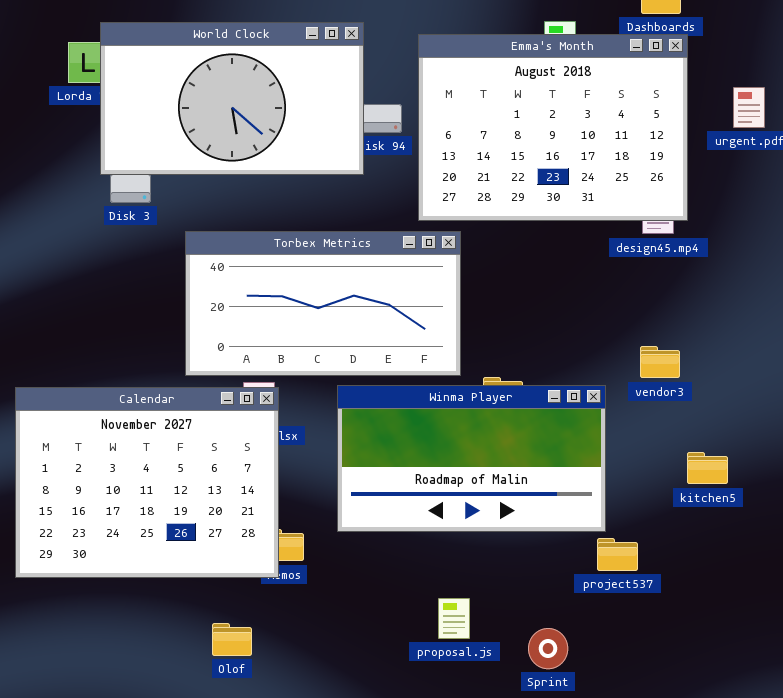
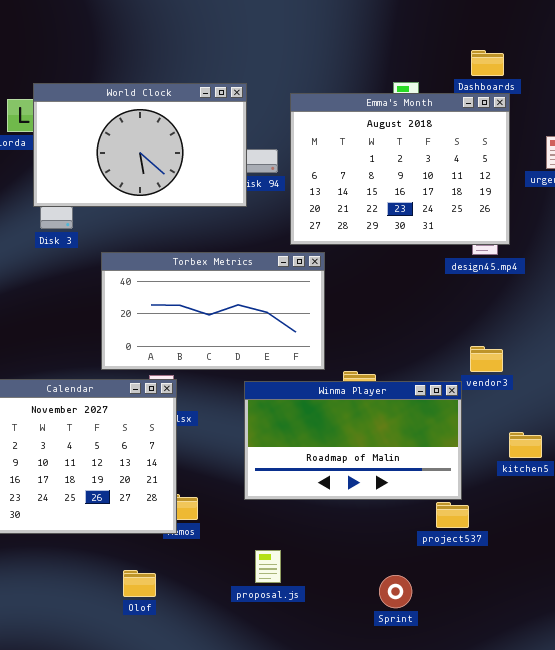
Winma Player: [337,385,606,532] -> [244,381,462,500], moved
proposal.js: [438,598,470,639] -> [255,550,281,583], moved

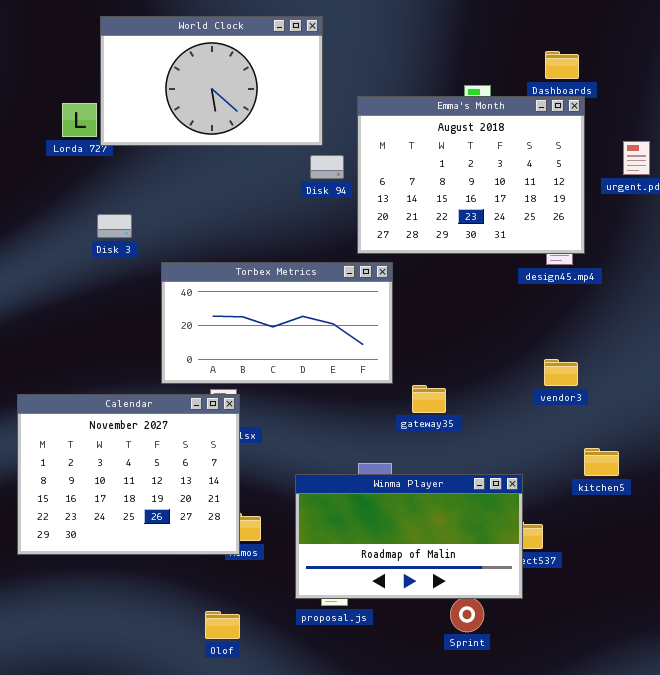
World Clock: [33,83,247,207] -> [100,16,323,146], moved
Winma Player: [244,381,462,500] -> [295,474,523,599], moved
Olof: [123,570,156,597] -> [205,611,240,639], moved

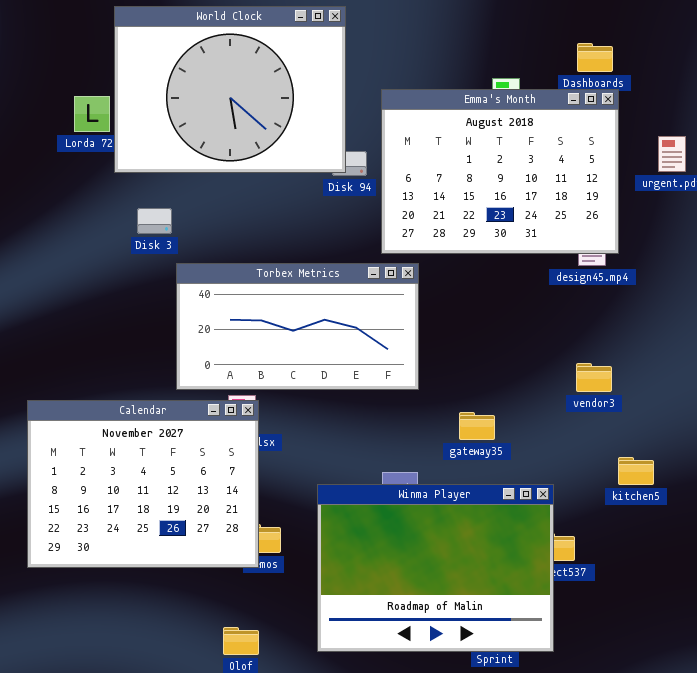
World Clock: [100,16,323,146] -> [114,6,346,173], resized
Disk 3: [97,214,132,238] -> [137,208,172,234], moved
gateway35: [412,385,446,413] -> [459,412,495,440], moved
Winma Player: [295,474,523,599] -> [317,484,554,652], resized

